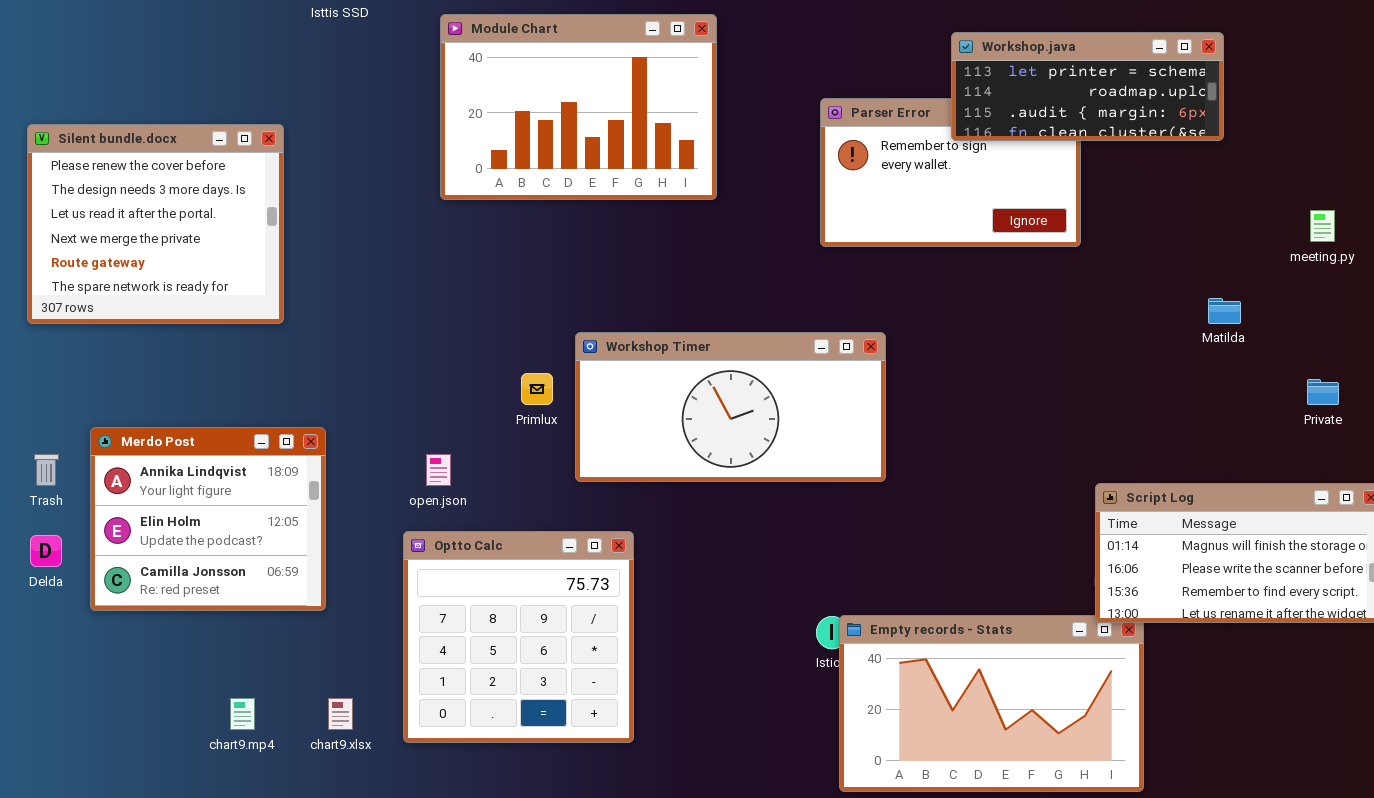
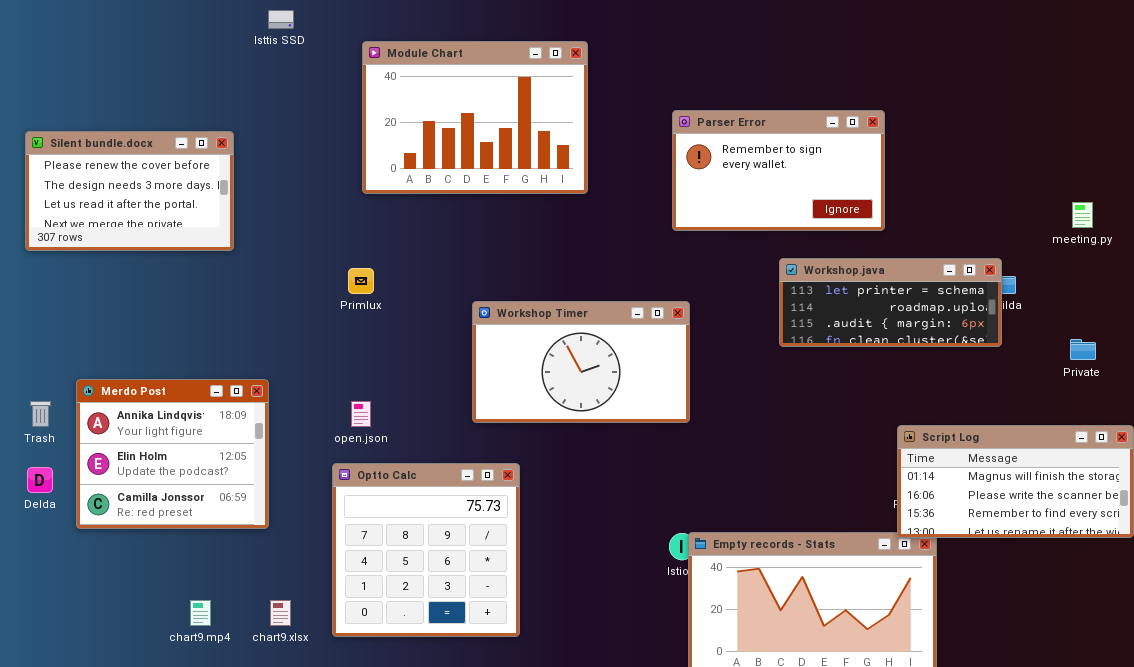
Workshop.java: [951,32,1224,141] -> [779,258,1002,347], moved
Silent bundle.docx: [27,124,284,324] -> [25,131,234,251], resized
Workshop Timer: [575,332,886,482] -> [472,301,690,423], resized
Primlux: [521,373,553,405] -> [348,268,374,294], moved

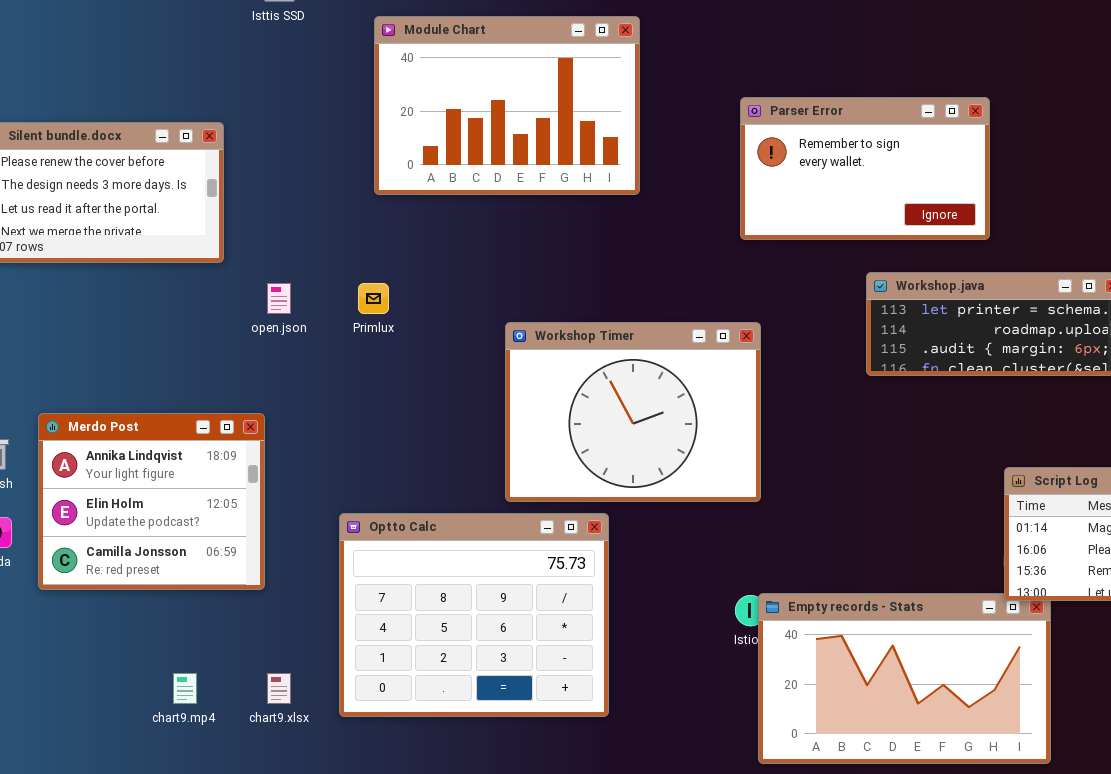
Workshop Timer: [472,301,690,423] -> [505,322,761,502], resized
open.json: [351,401,371,427] -> [267,283,291,314], moved
Optto Calc: [332,463,520,637] -> [339,513,609,717], resized

